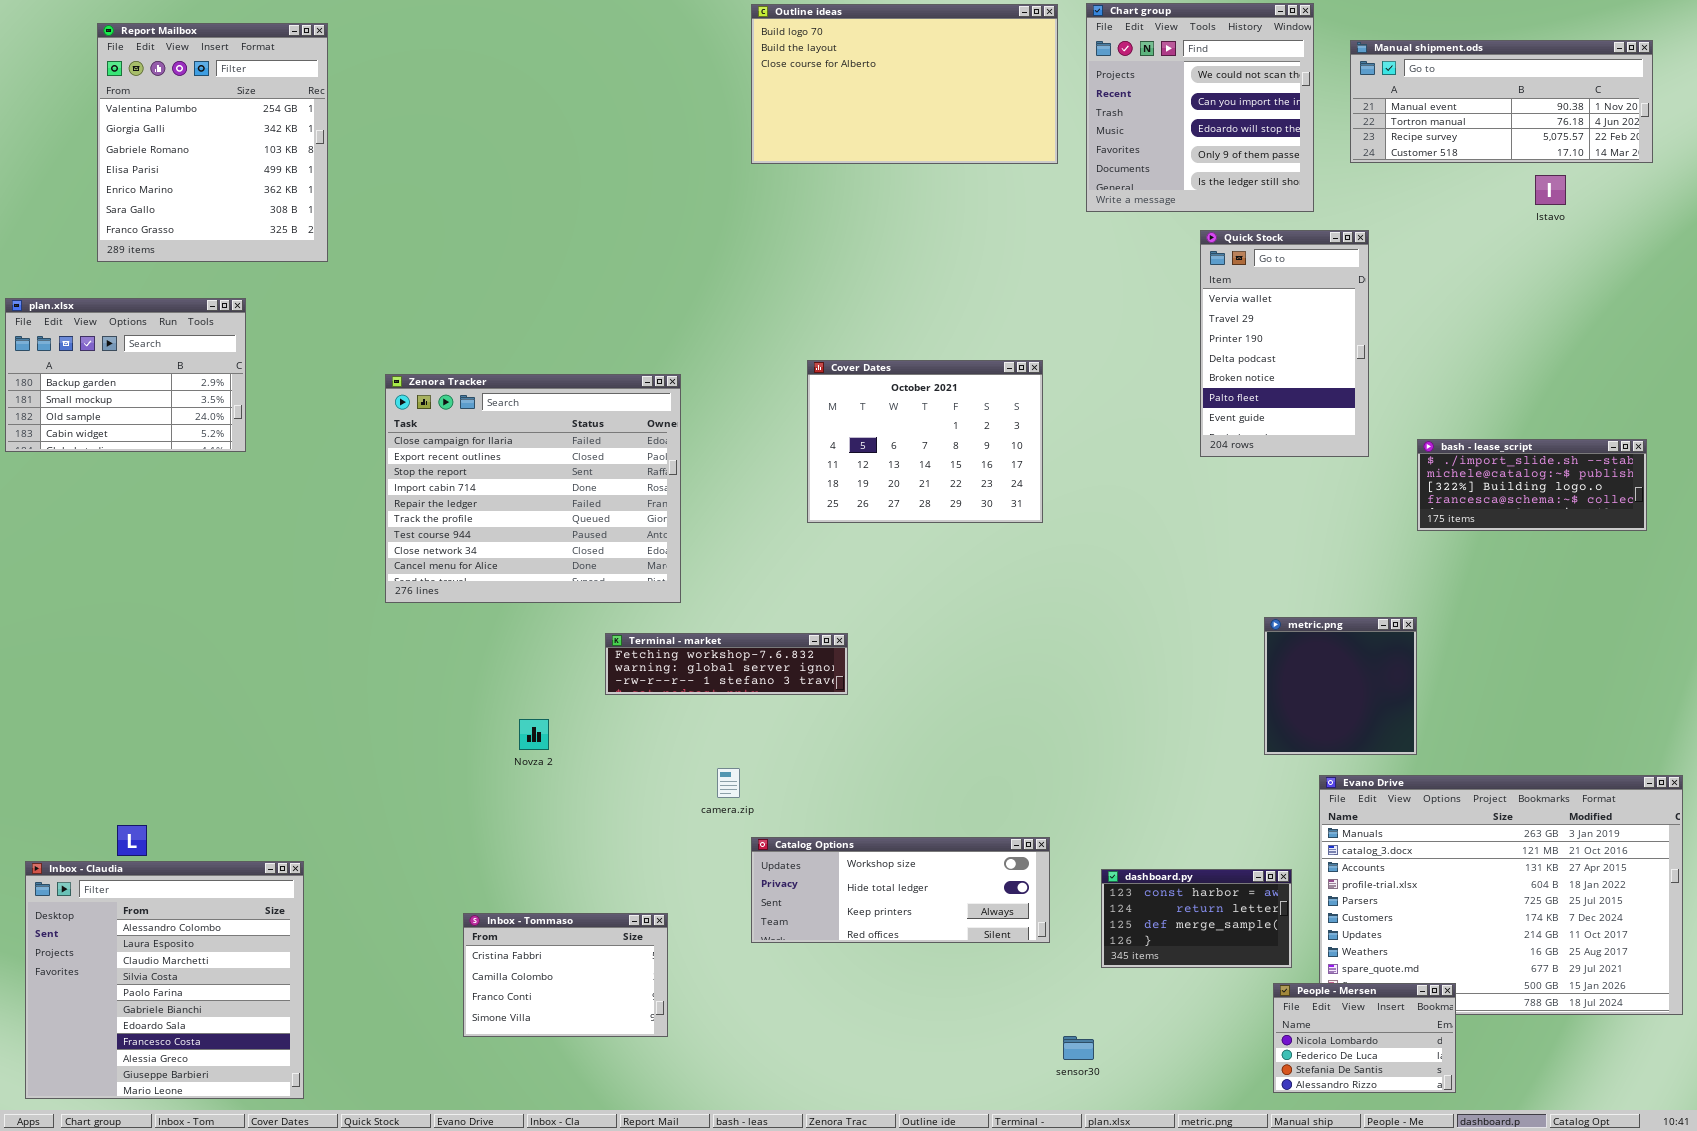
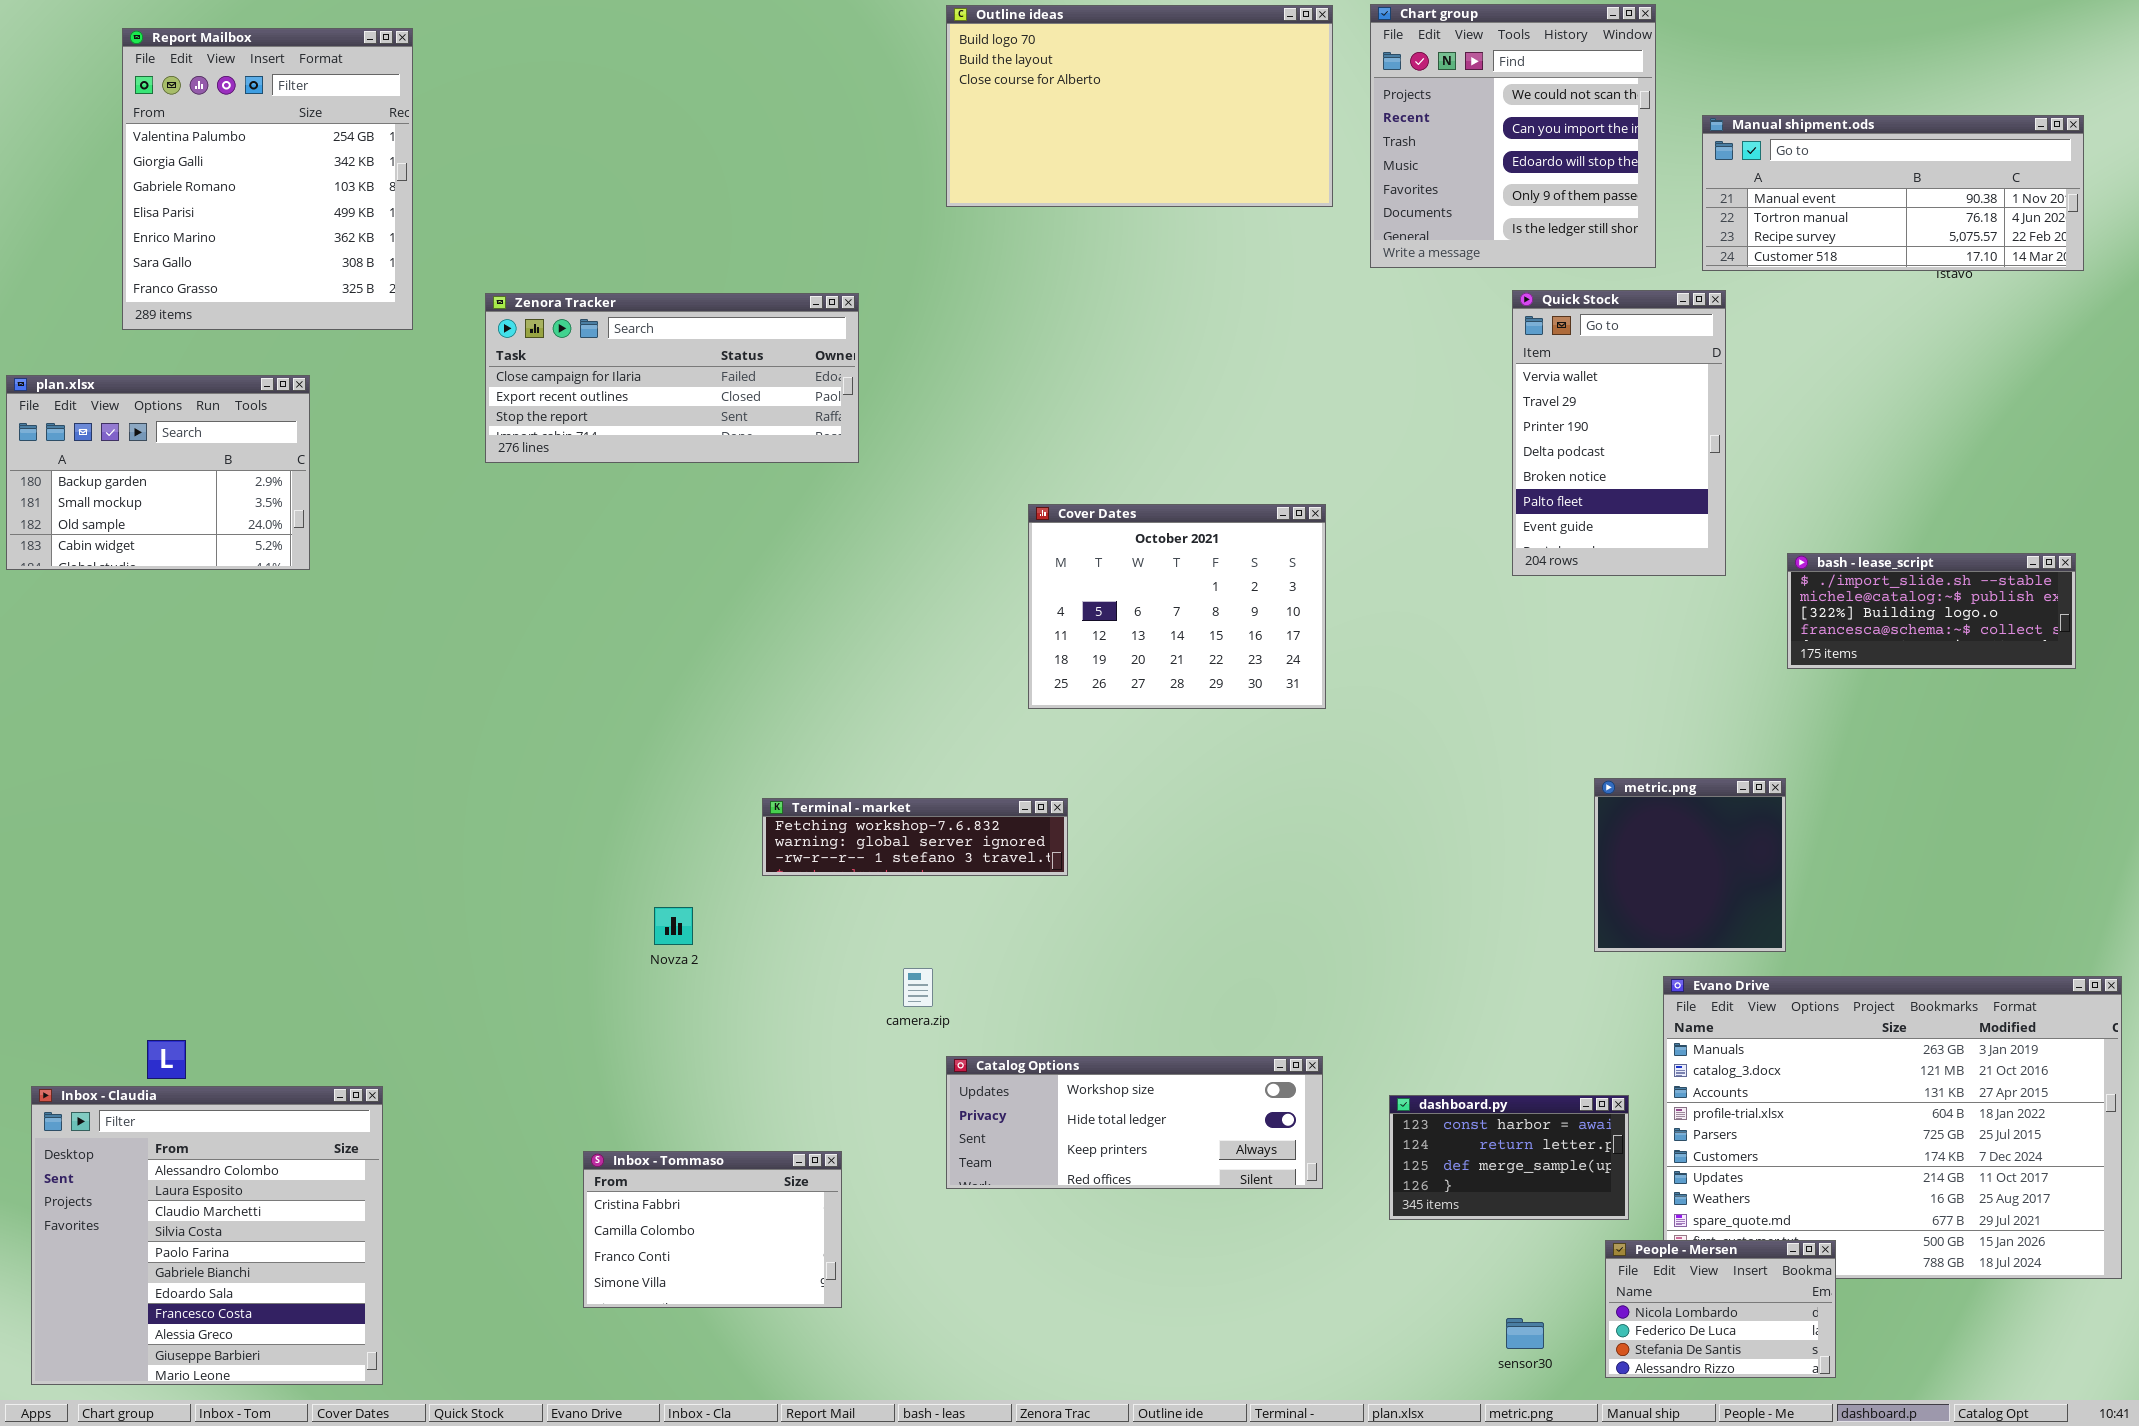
Manual shipment.ods: [1350,40,1653,163] -> [1702,115,2084,271], moved
Cover Dates: [807,360,1043,523] -> [1028,504,1326,709], moved
Zenora Tracker: [385,374,681,603] -> [485,293,859,463], moved, resized
sensor30: [1063,1036,1094,1060] -> [1506,1318,1544,1349], moved

